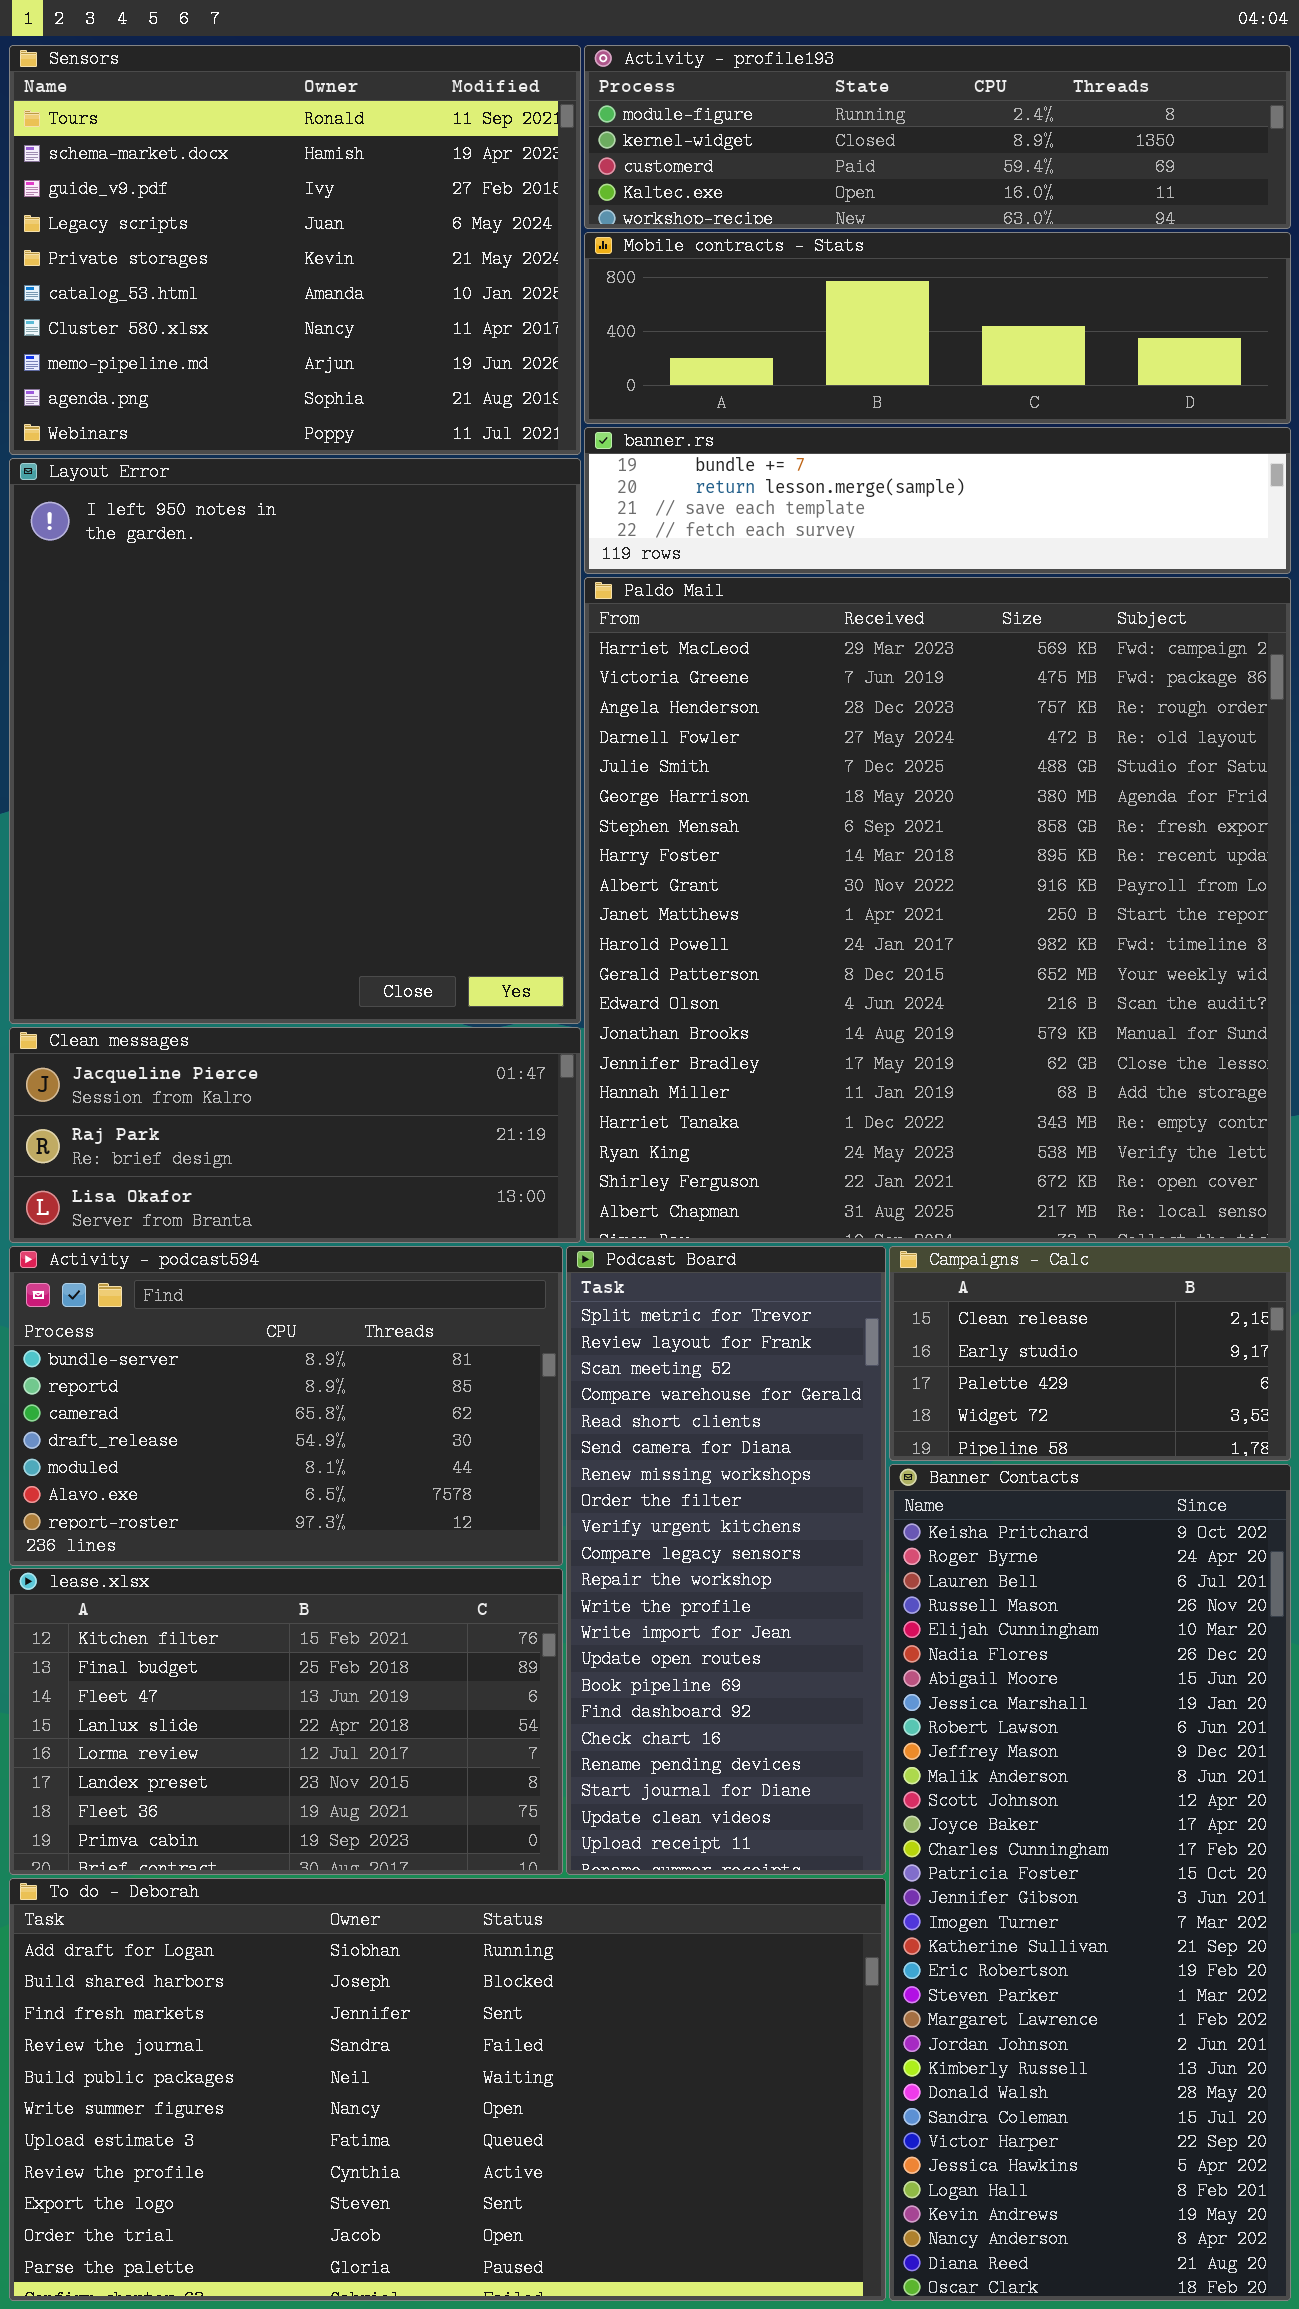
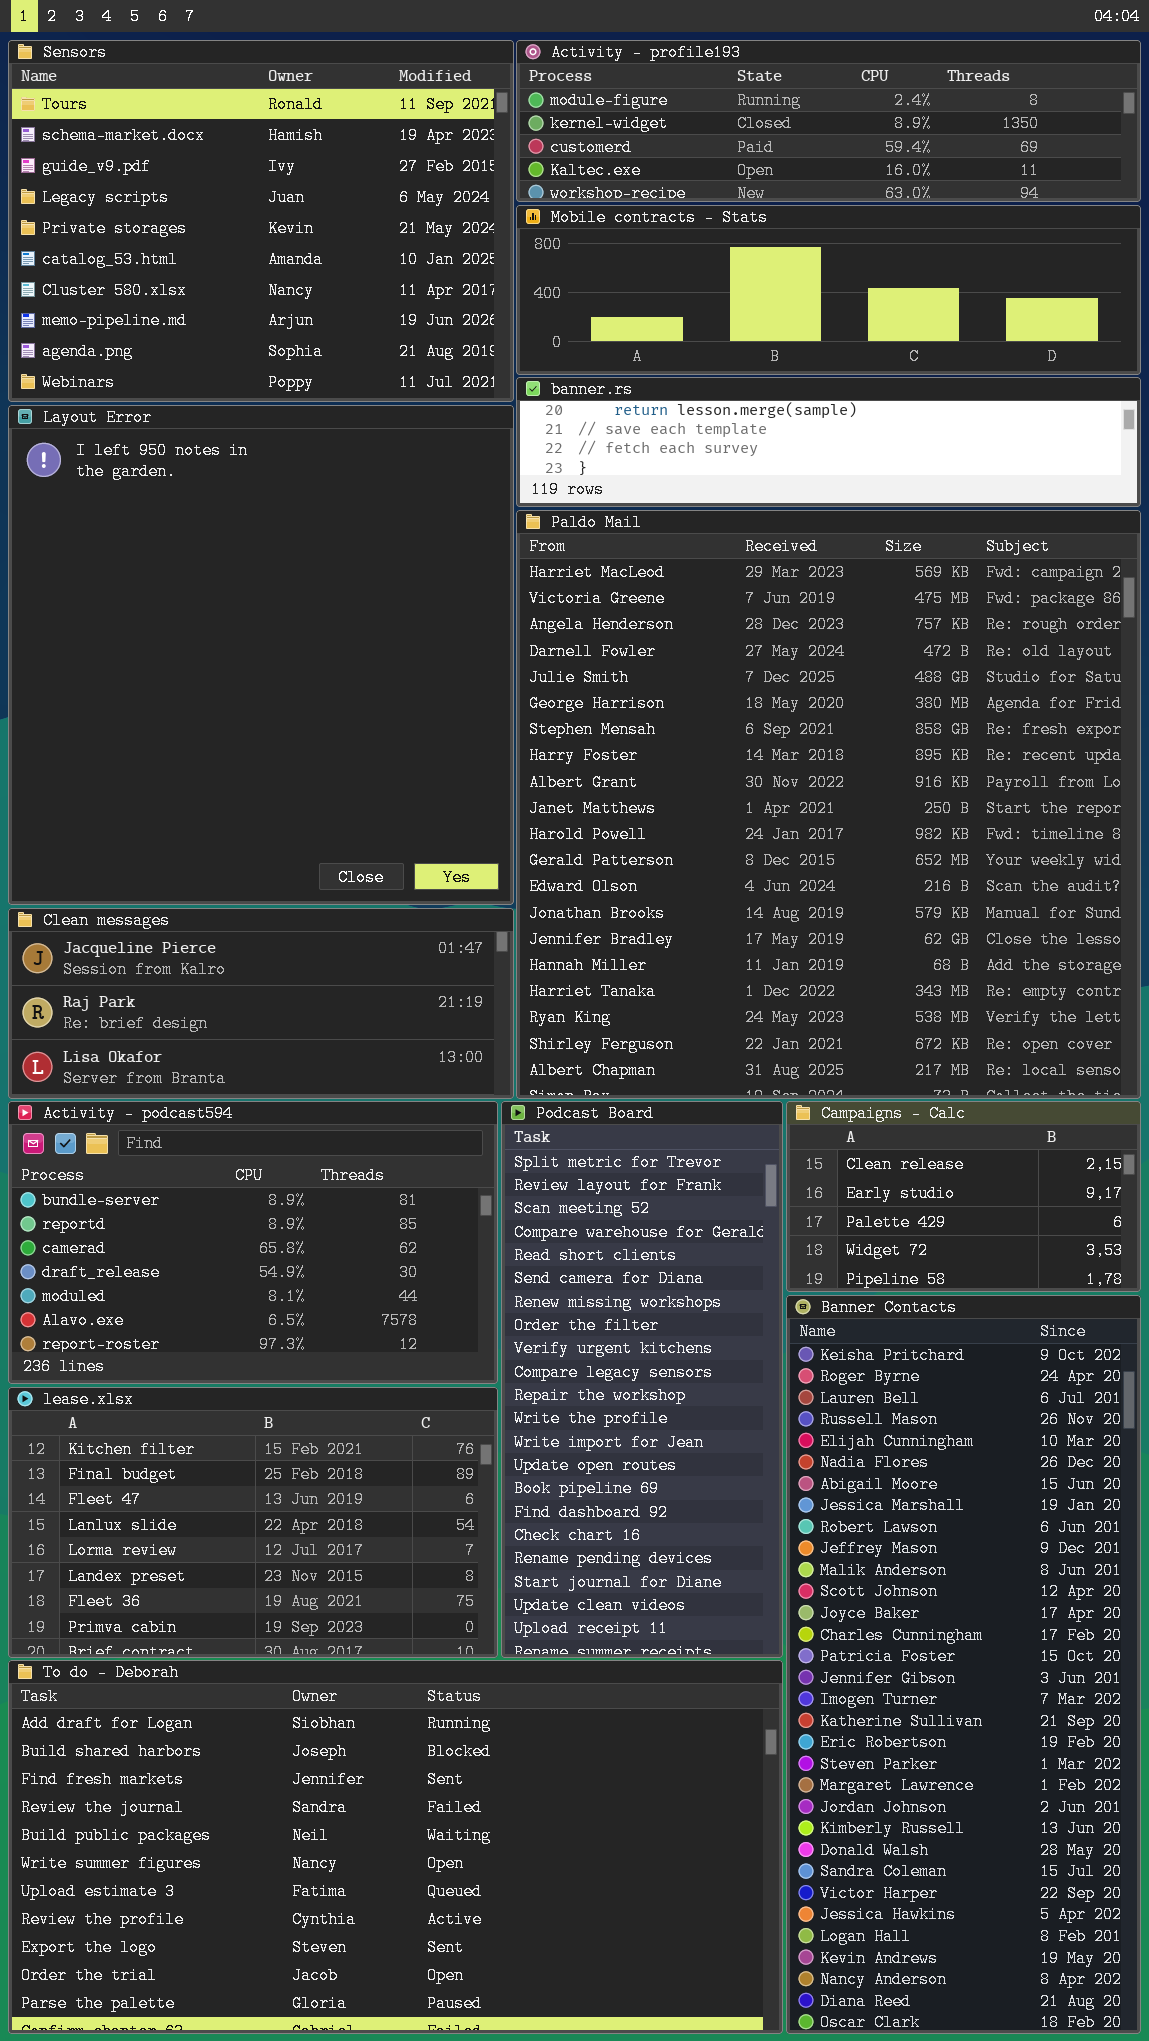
banner.rs: [584,427,1291,574] -> [516,377,1141,507], scrolled down 1 row

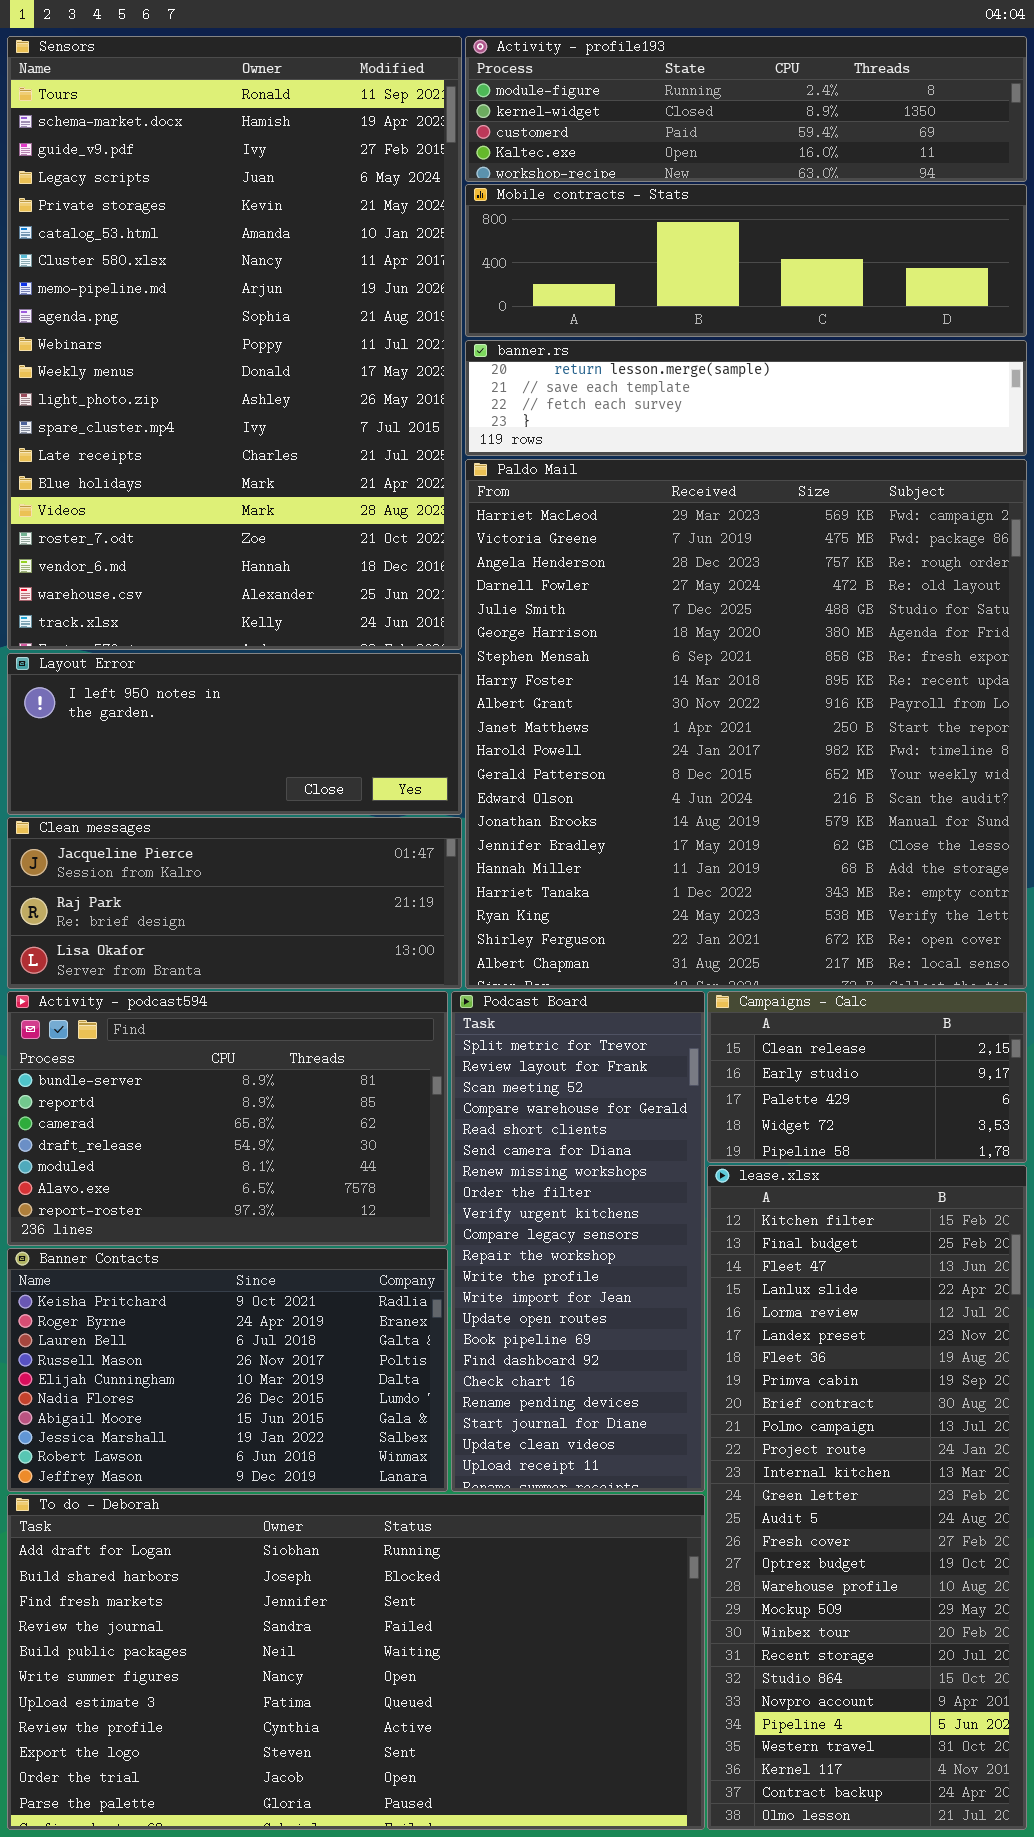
Sensors: [8,40,514,402] -> [7,36,462,650], resized
Layout Error: [8,405,514,905] -> [7,653,462,815], resized
Banner Contacts: [786,1295,1141,2034] -> [7,1248,448,1492], moved, resized
lease.xlsx: [8,1387,498,1658] -> [707,1165,1027,1830], moved, resized

